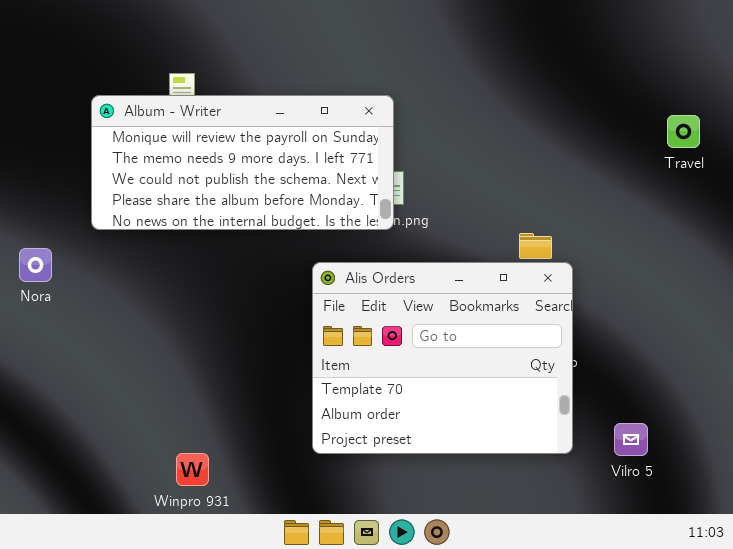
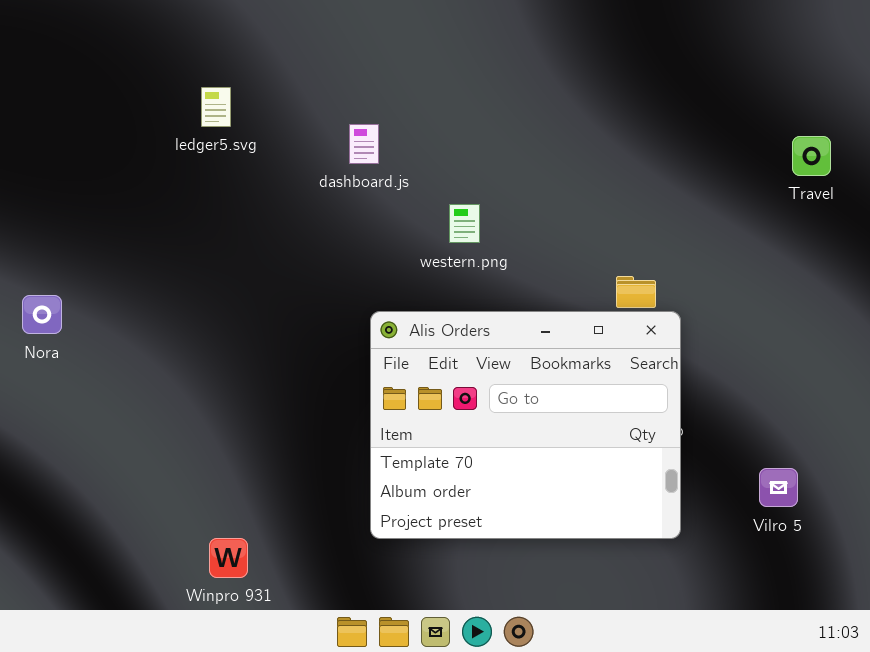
Album - Writer: [91,95,394,230] -> none, closed
Vilro 5: [614,423,648,456] -> [759,468,798,507], moved

